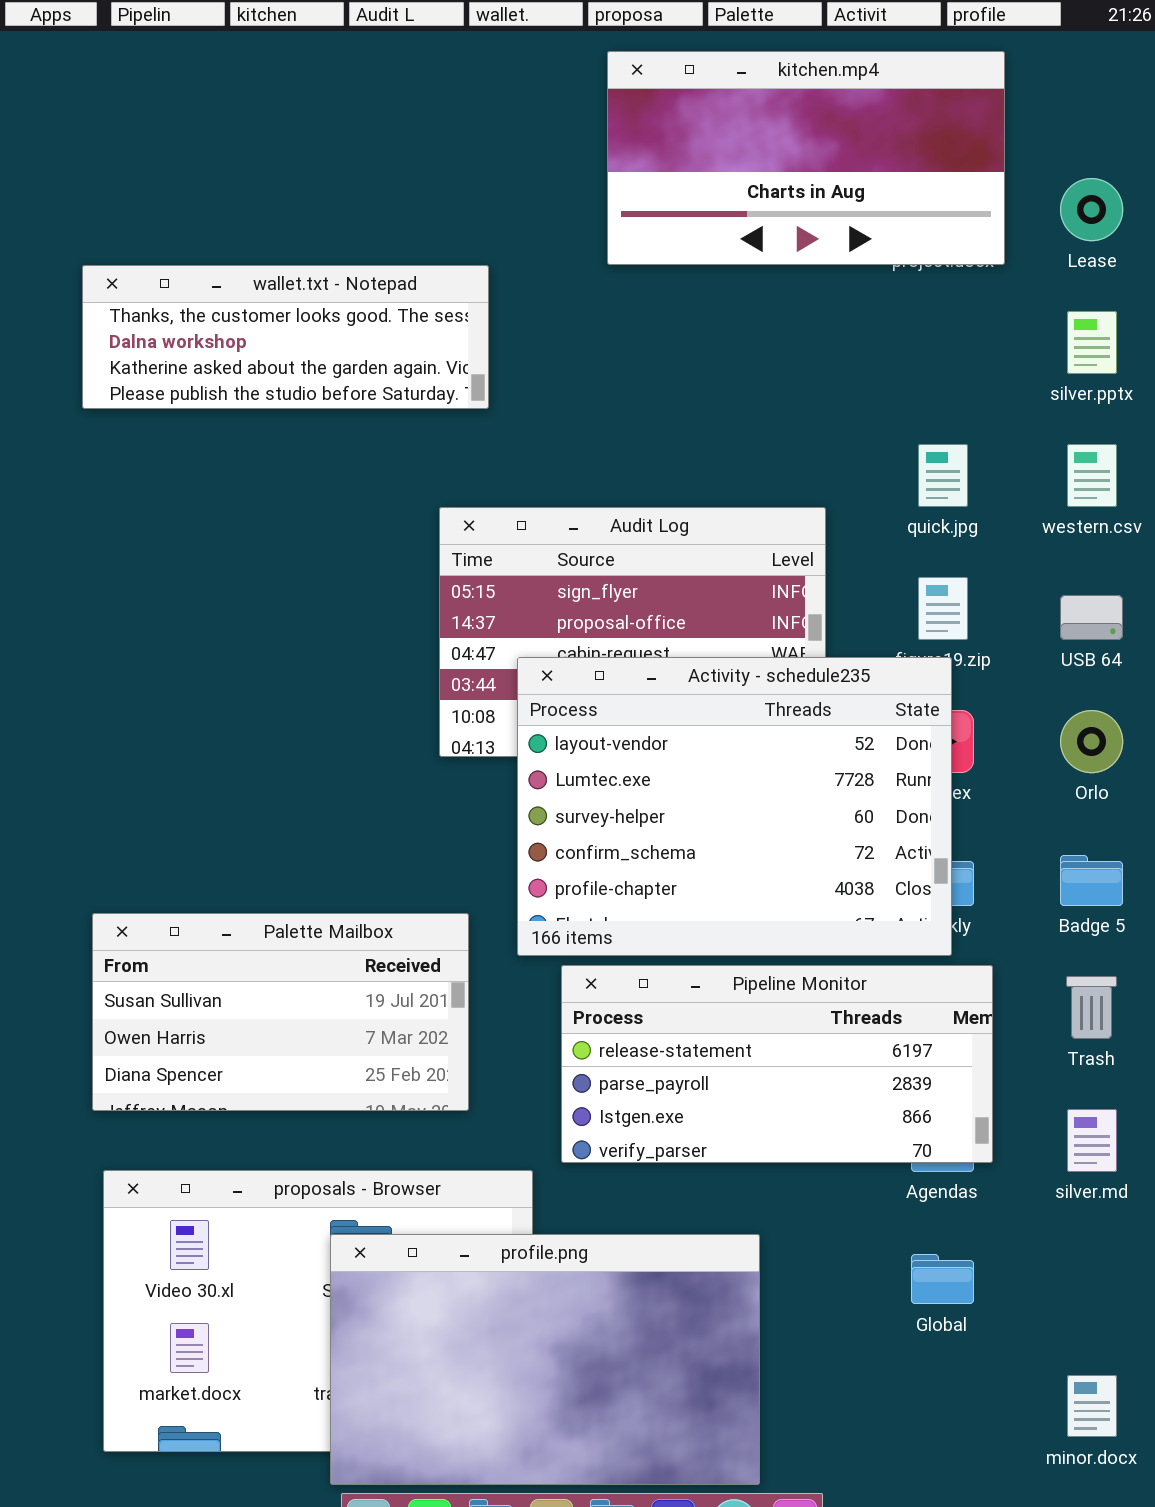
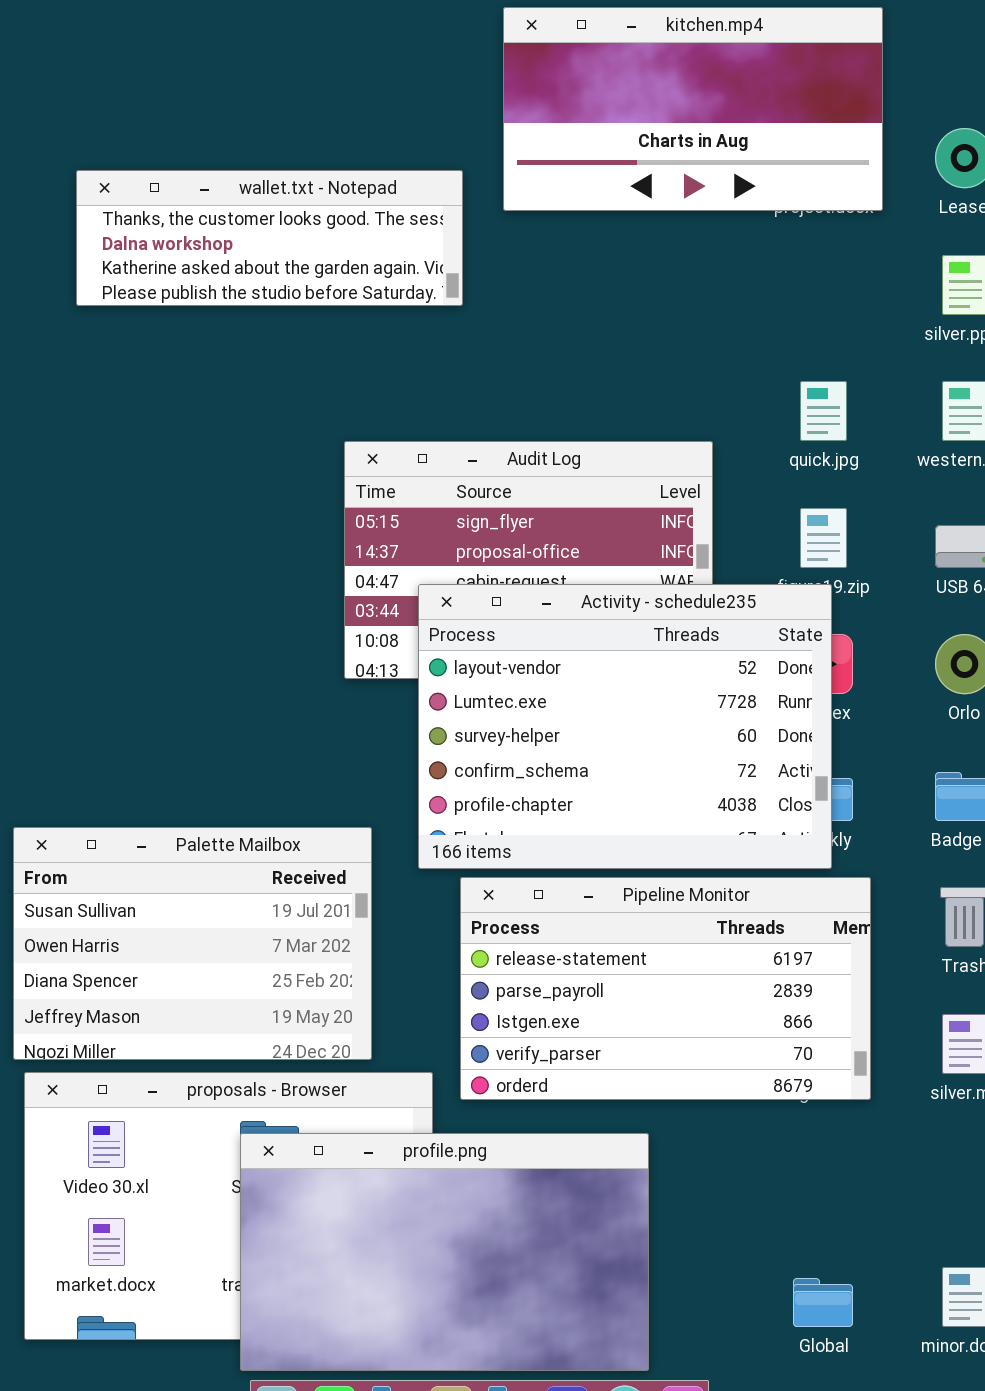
wallet.txt - Notepad: [82,265,489,409] -> [76,170,463,306], moved
Palette Mailbox: [92,913,469,1111] -> [13,827,372,1060], resized
Pipeline Monitor: [561,965,993,1163] -> [460,877,871,1100], resized
Global: [911,1254,974,1304] -> [793,1278,853,1327], moved

